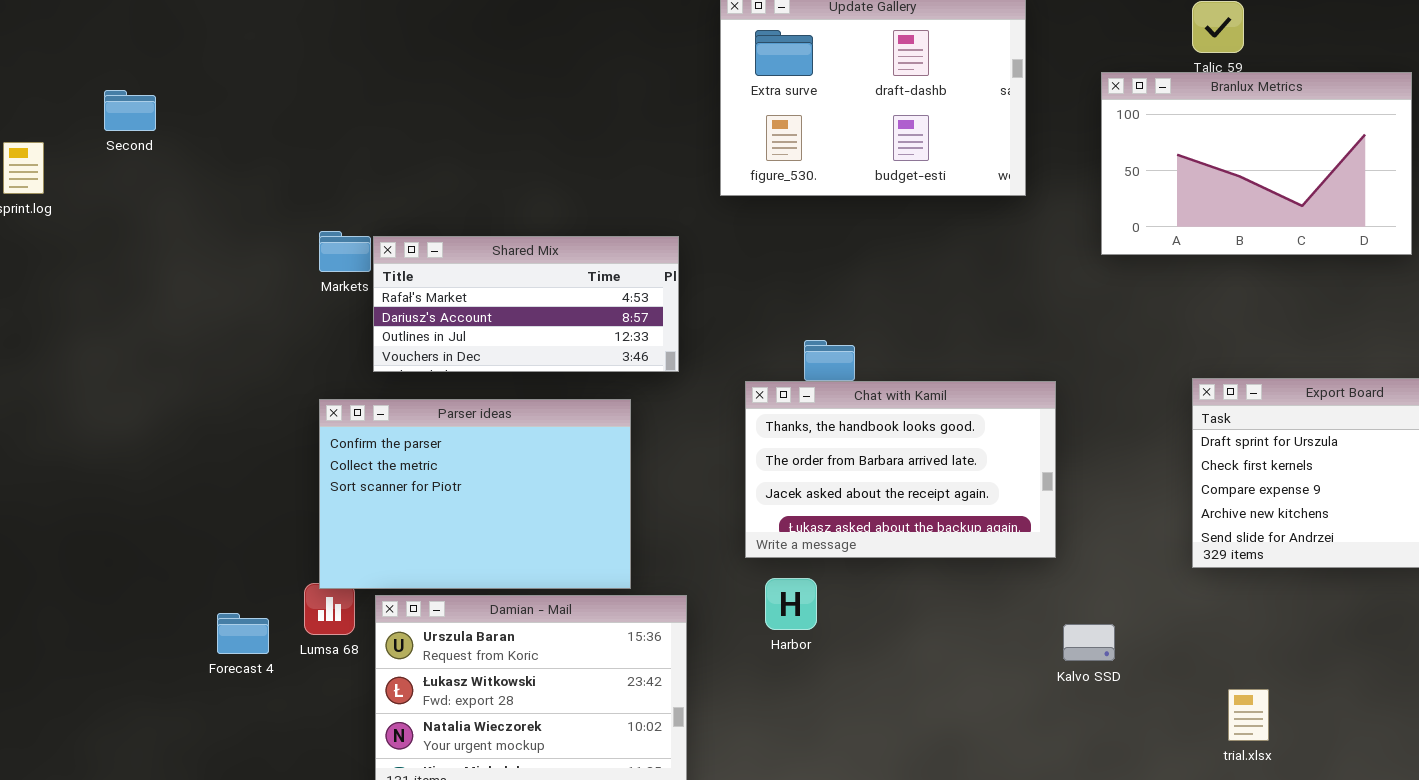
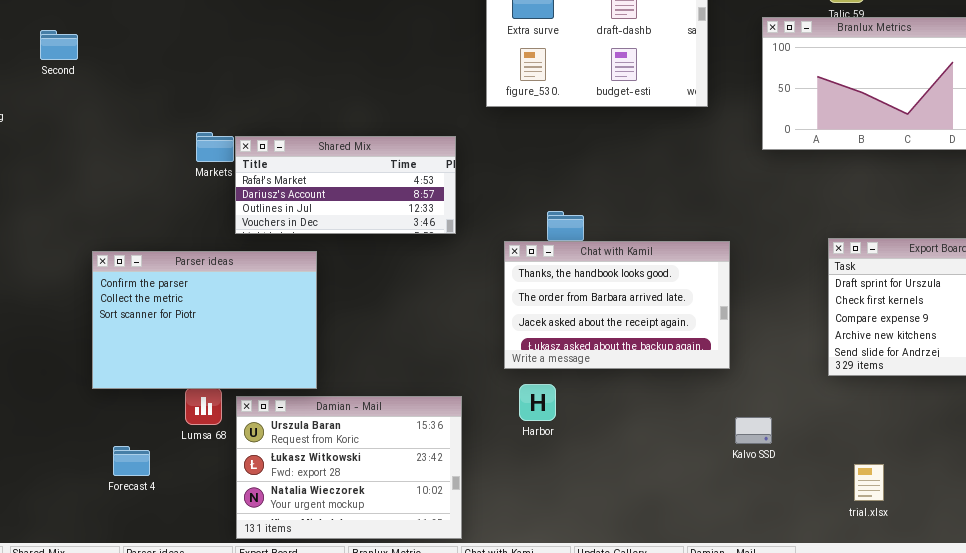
Parser ideas: [319,399,631,589] -> [92,251,317,389], moved
Forecast 4: [217,613,269,654] -> [113,446,150,476], moved

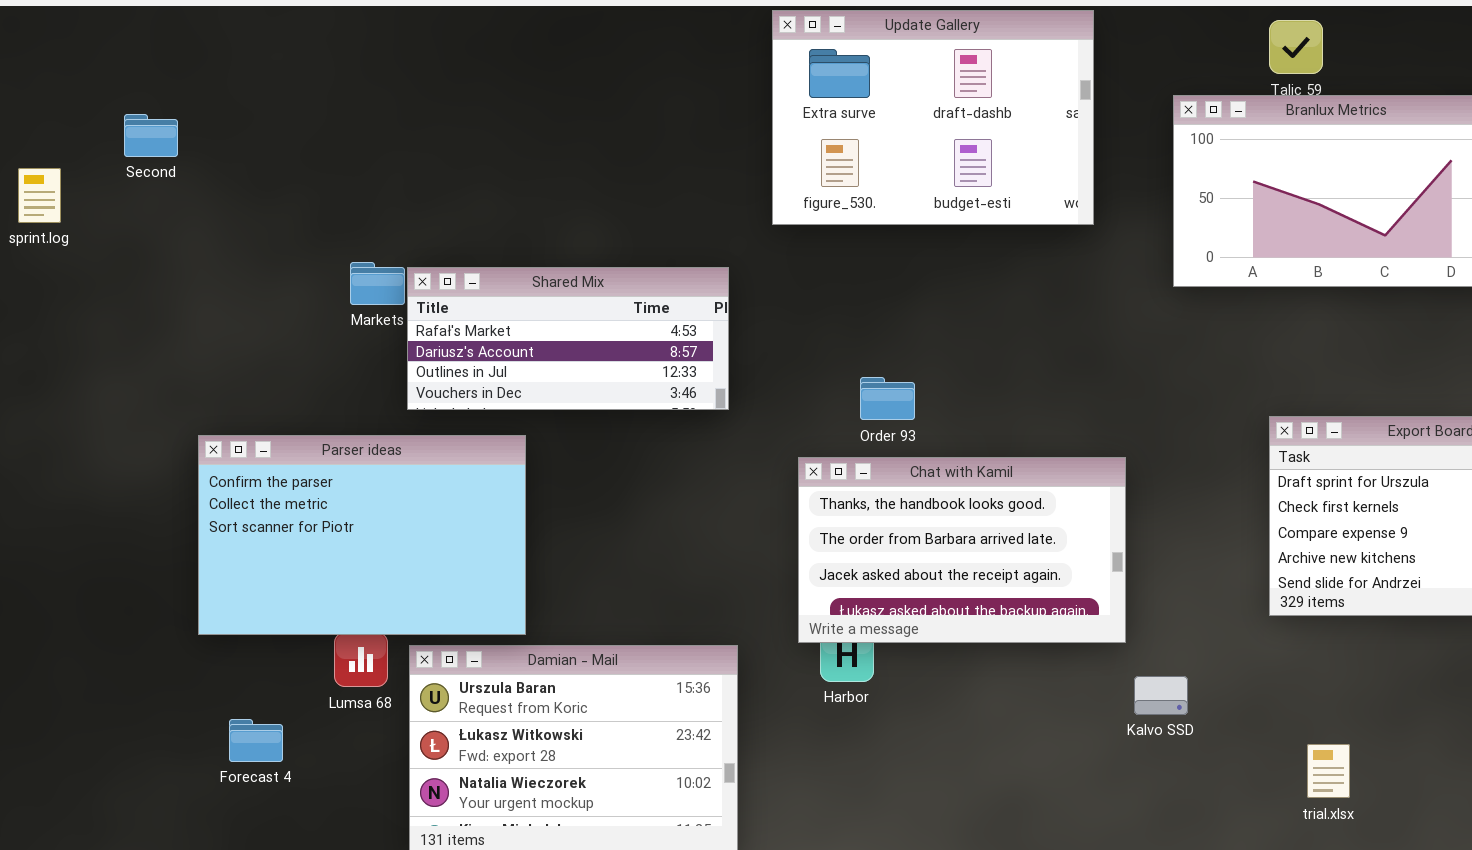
Chat with Kamil: [504,241,730,369] -> [798,457,1126,643], moved

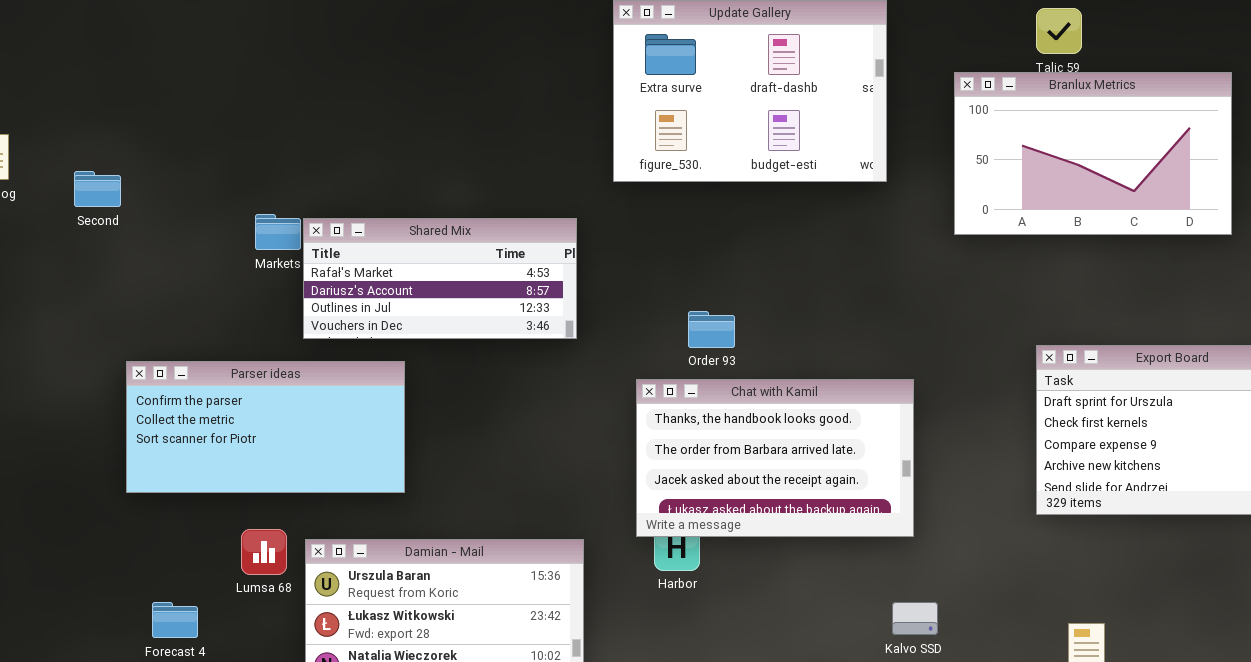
Second: [124,114,178,157] -> [74,171,121,207], moved
Parser ideas: [198,435,526,635] -> [126,361,405,493], resized
Kalvo SSD: [1134,676,1188,715] -> [892,602,938,635], moved

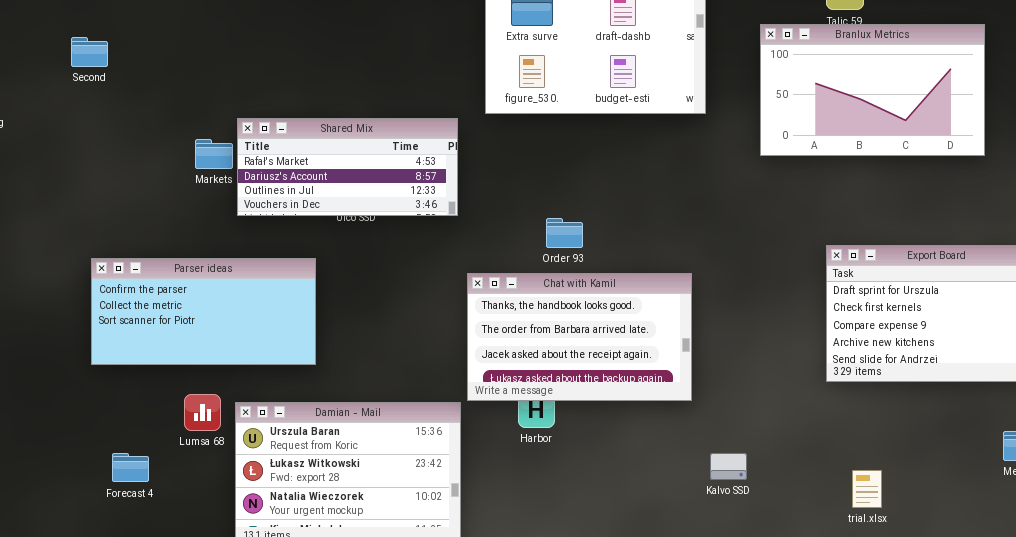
Second: [74,171,121,207] -> [71,37,108,67], moved
Shared Mix: [303,218,577,339] -> [237,118,458,216], moved
Chat with Kamil: [636,379,914,537] -> [467,273,692,401], moved

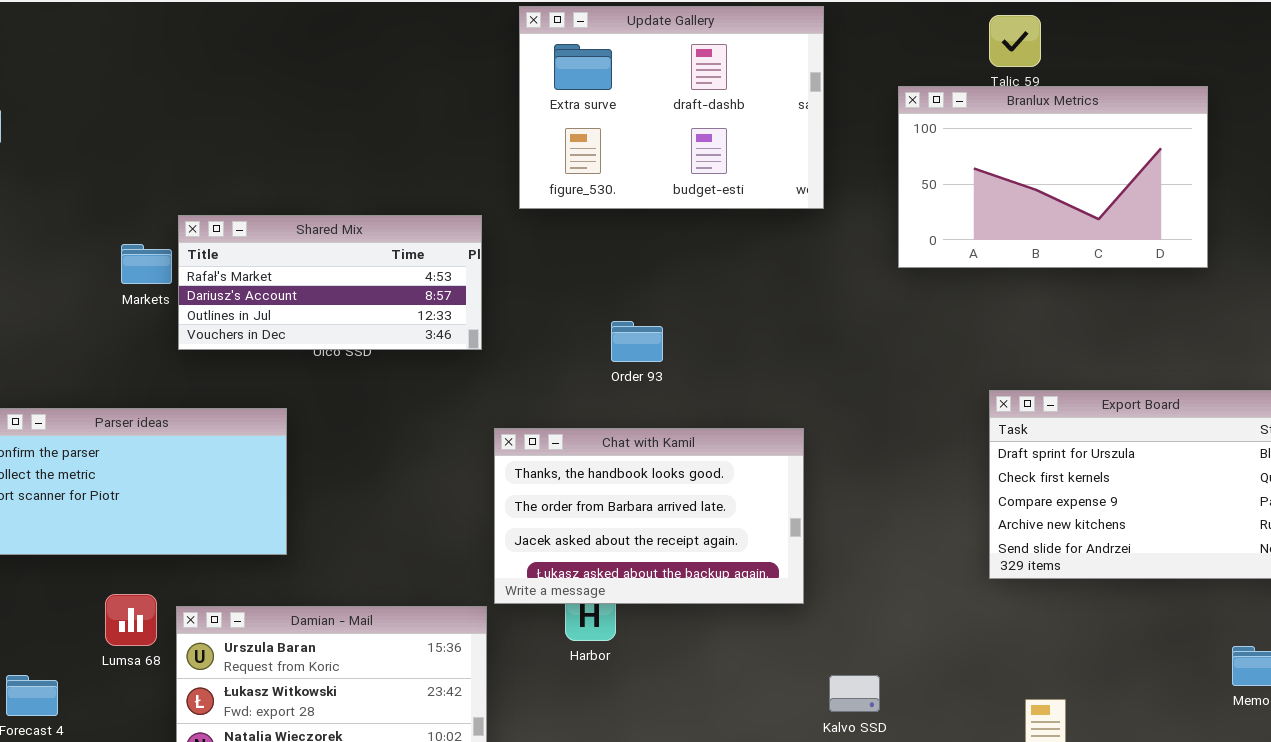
Order 93: [546,218,583,248] -> [611,321,663,362], moved

